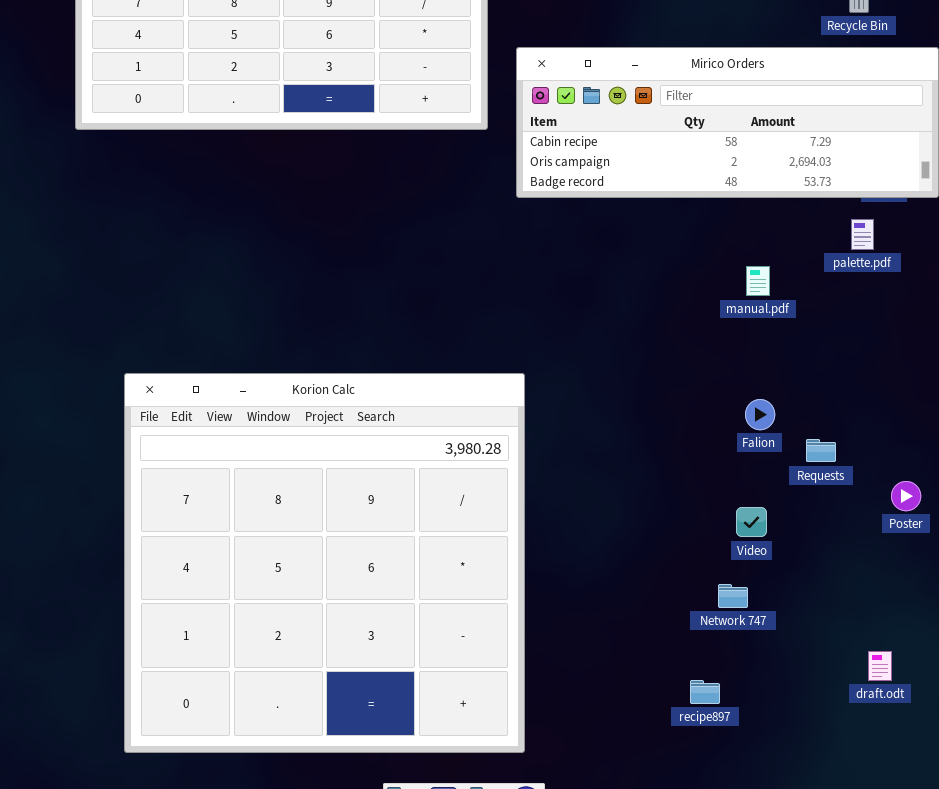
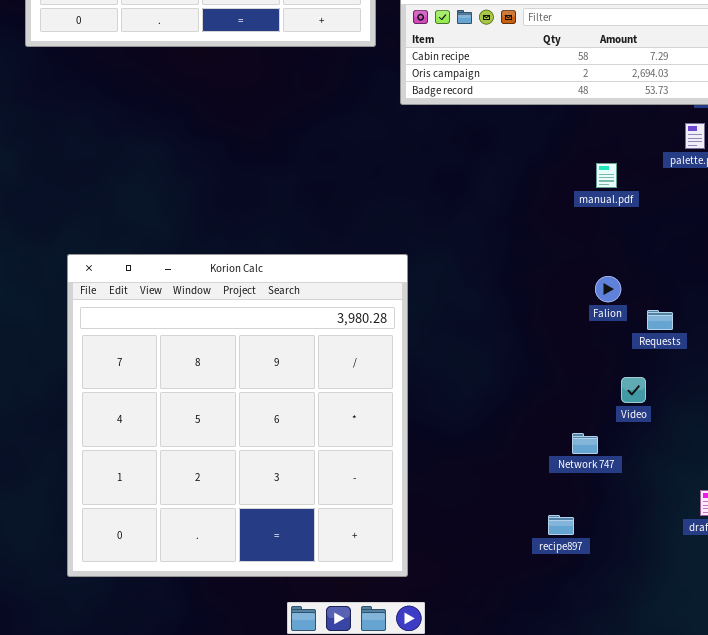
Video: [736,507,767,537] -> [621,377,646,403], moved

